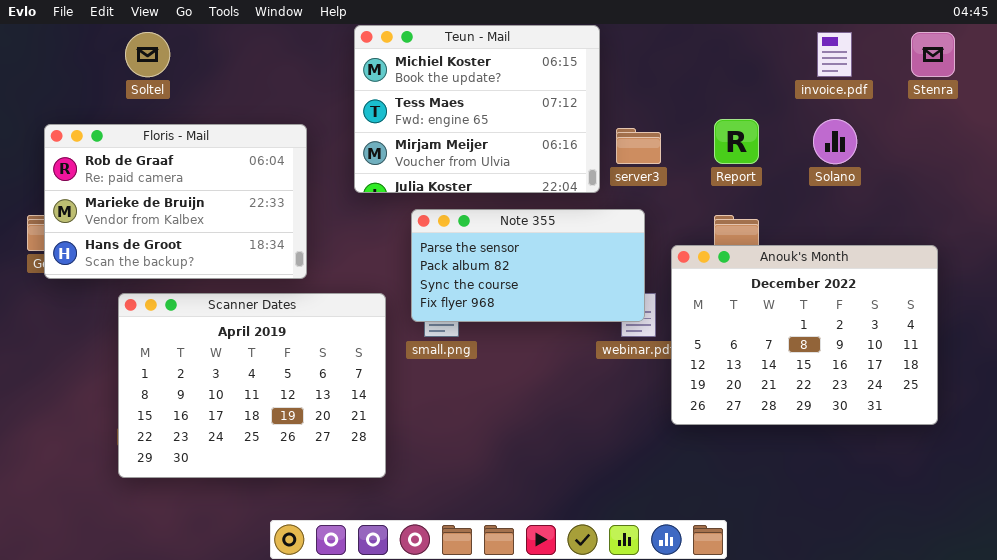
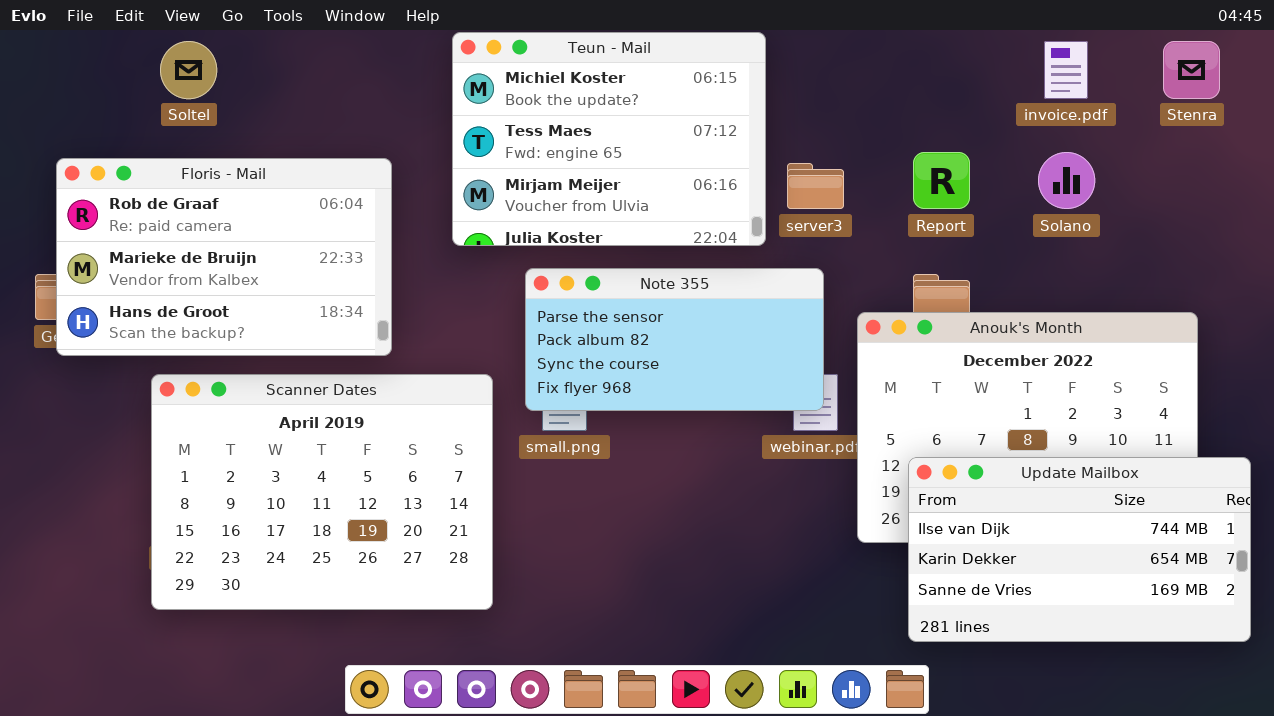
Update Mailbox: none -> [908,457,1251,642], opened

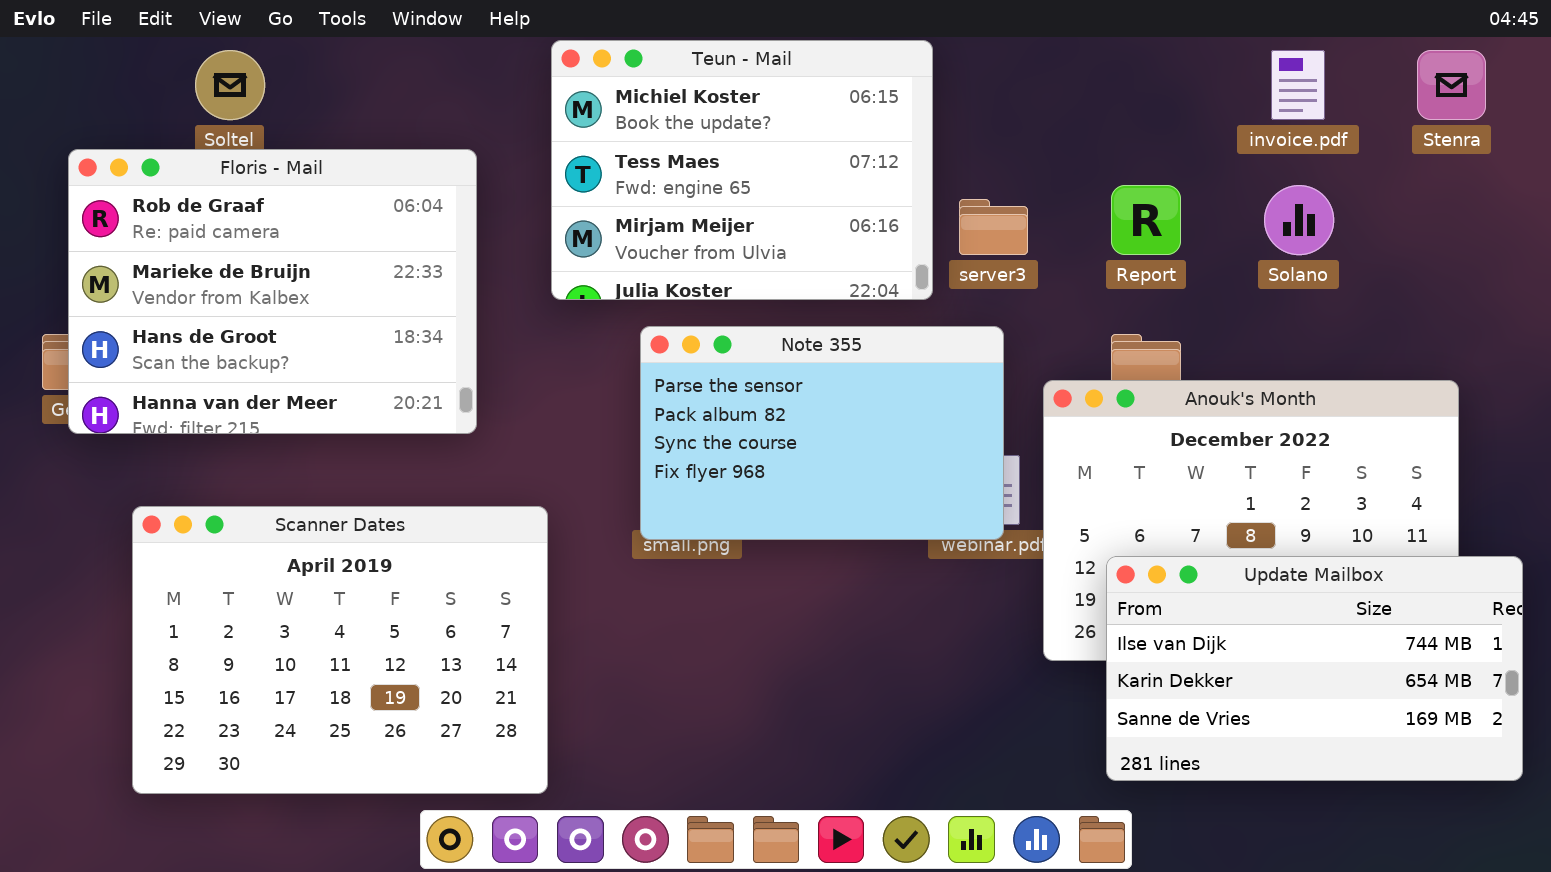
Floris - Mail: [56,158,392,356] -> [68,149,477,434], resized
Note 355: [525,268,824,411] -> [640,326,1004,540], resized
Scanner Dates: [151,374,493,610] -> [132,506,548,794], moved

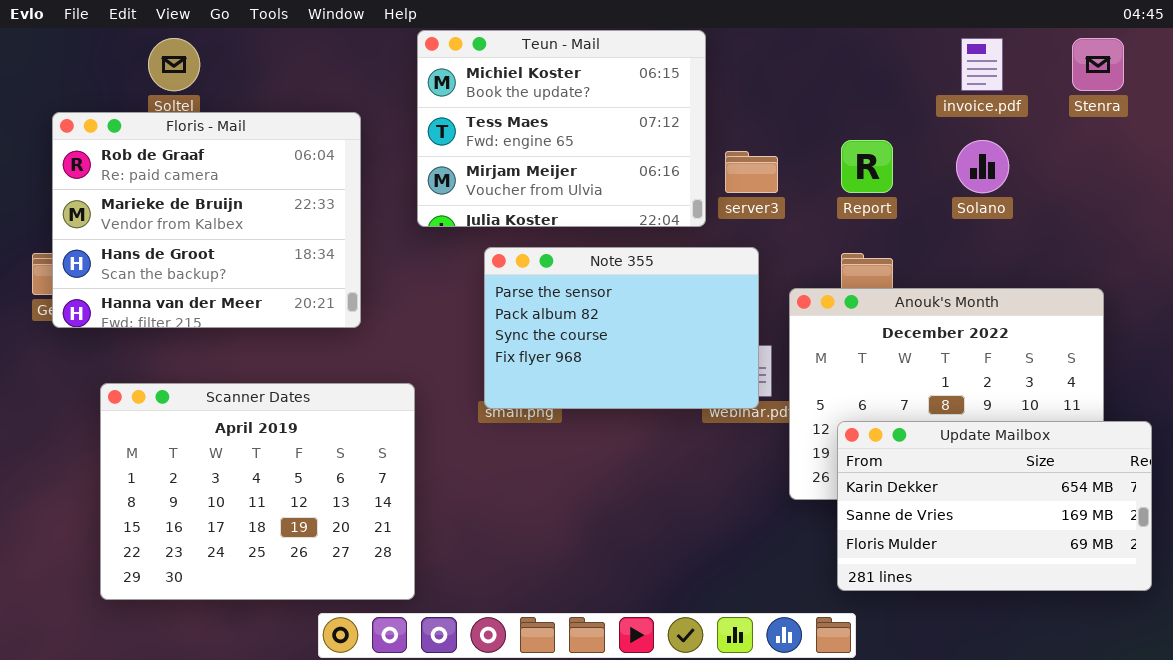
Update Mailbox: [1106,556,1523,781] -> [837,421,1152,591], scrolled down 1 row

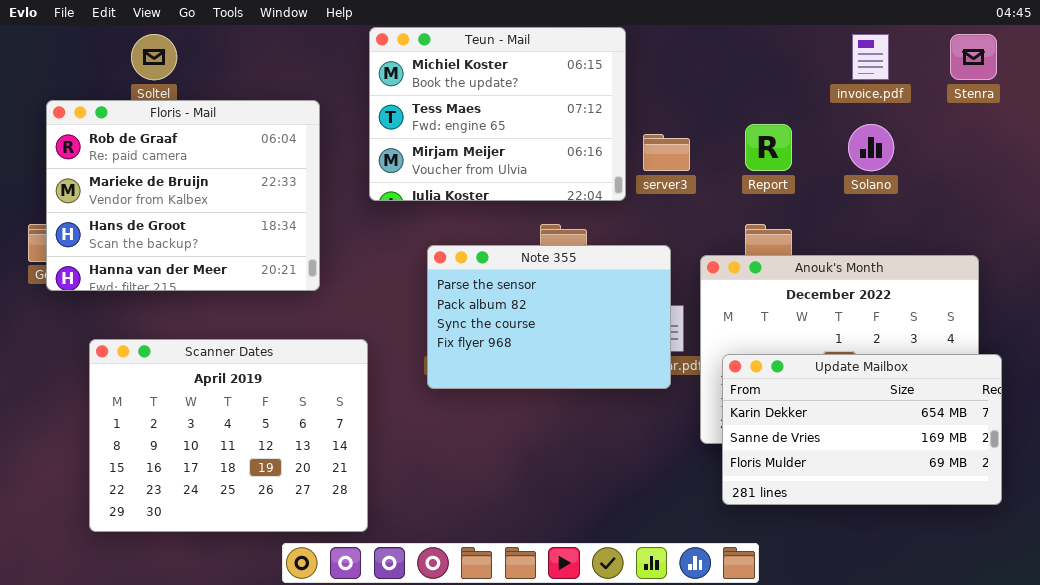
Note 355: [484,247,759,409] -> [427,245,671,389], moved
Update Mailbox: [837,421,1152,591] -> [722,354,1002,505], moved

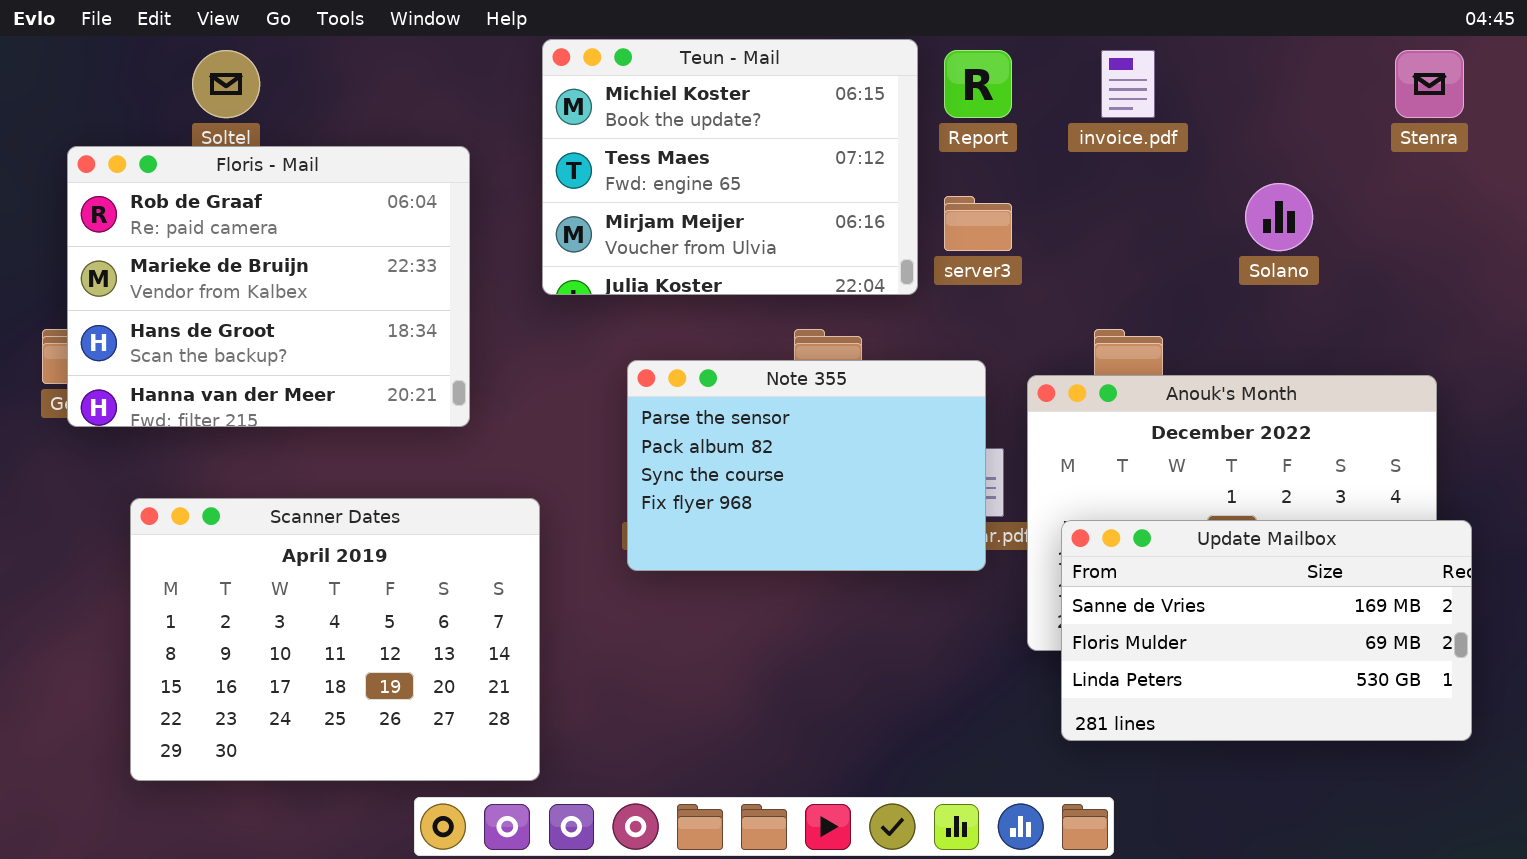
invoice.pdf: [852,34,889,80] -> [1101,50,1155,118], moved
Report: [745,124,792,171] -> [944,50,1012,118], moved
Update Mailbox: [722,354,1002,505] -> [1061,520,1472,741], scrolled down 1 row

